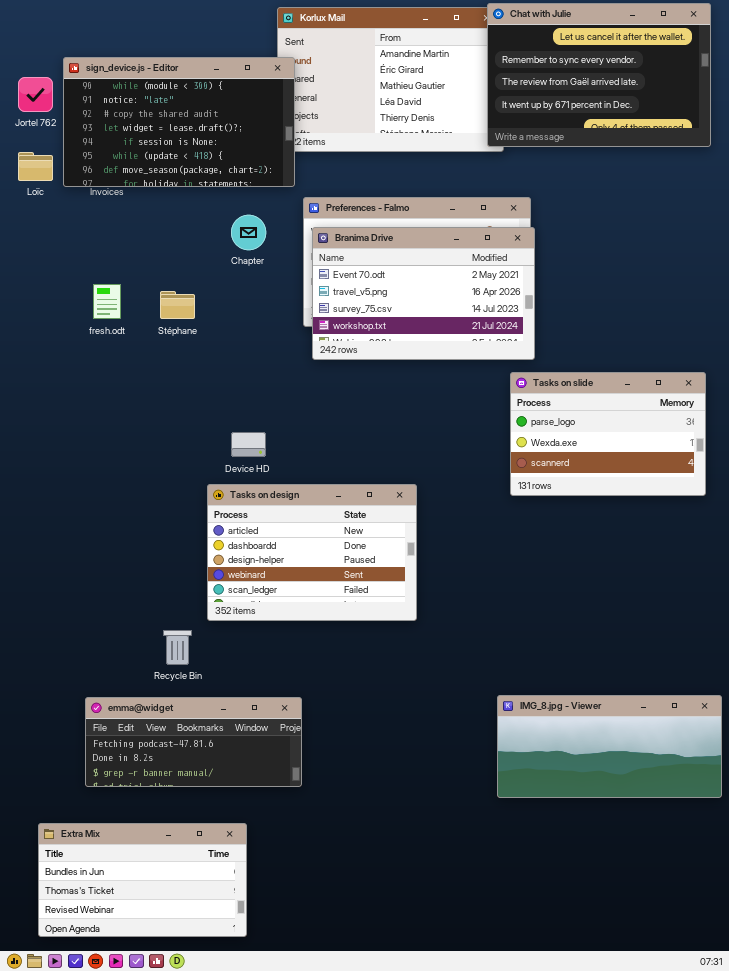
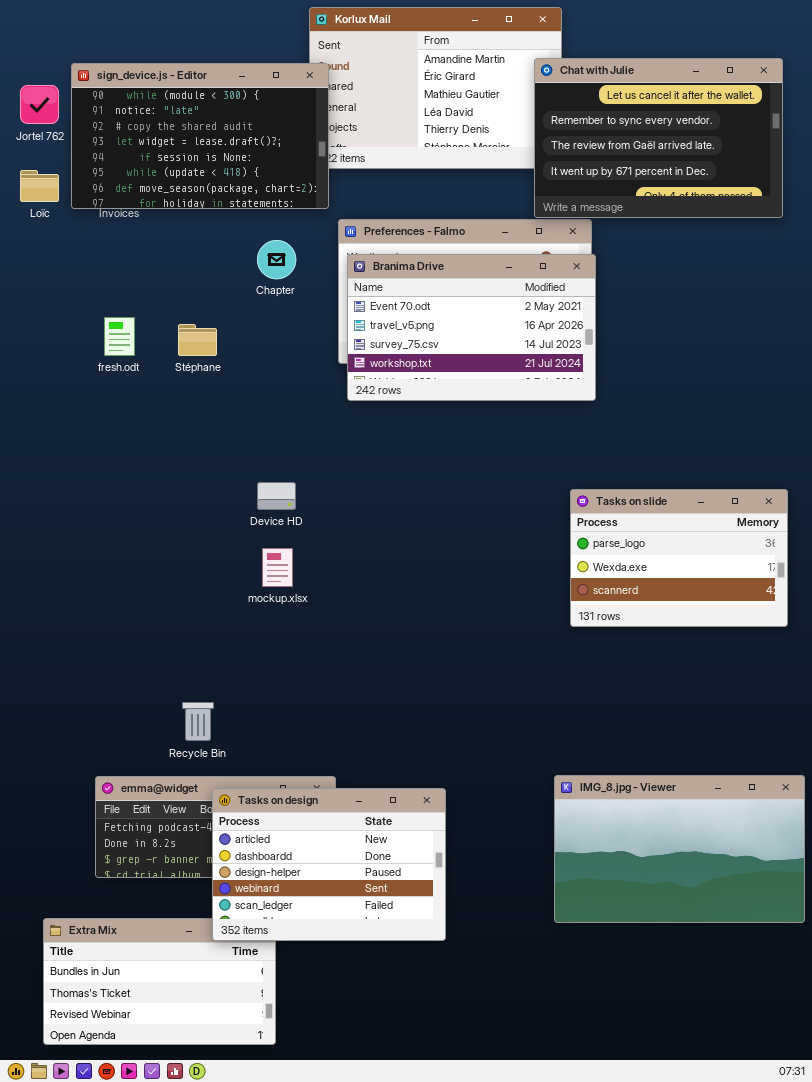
Chat with Julie: [487,3,711,147] -> [534,58,783,218], moved
Tasks on slide: [510,372,706,496] -> [570,489,788,627], moved
Tasks on design: [207,484,417,621] -> [212,788,446,941], moved
IMG_8.jpg - Viewer: [497,695,722,798] -> [554,775,805,923], resized

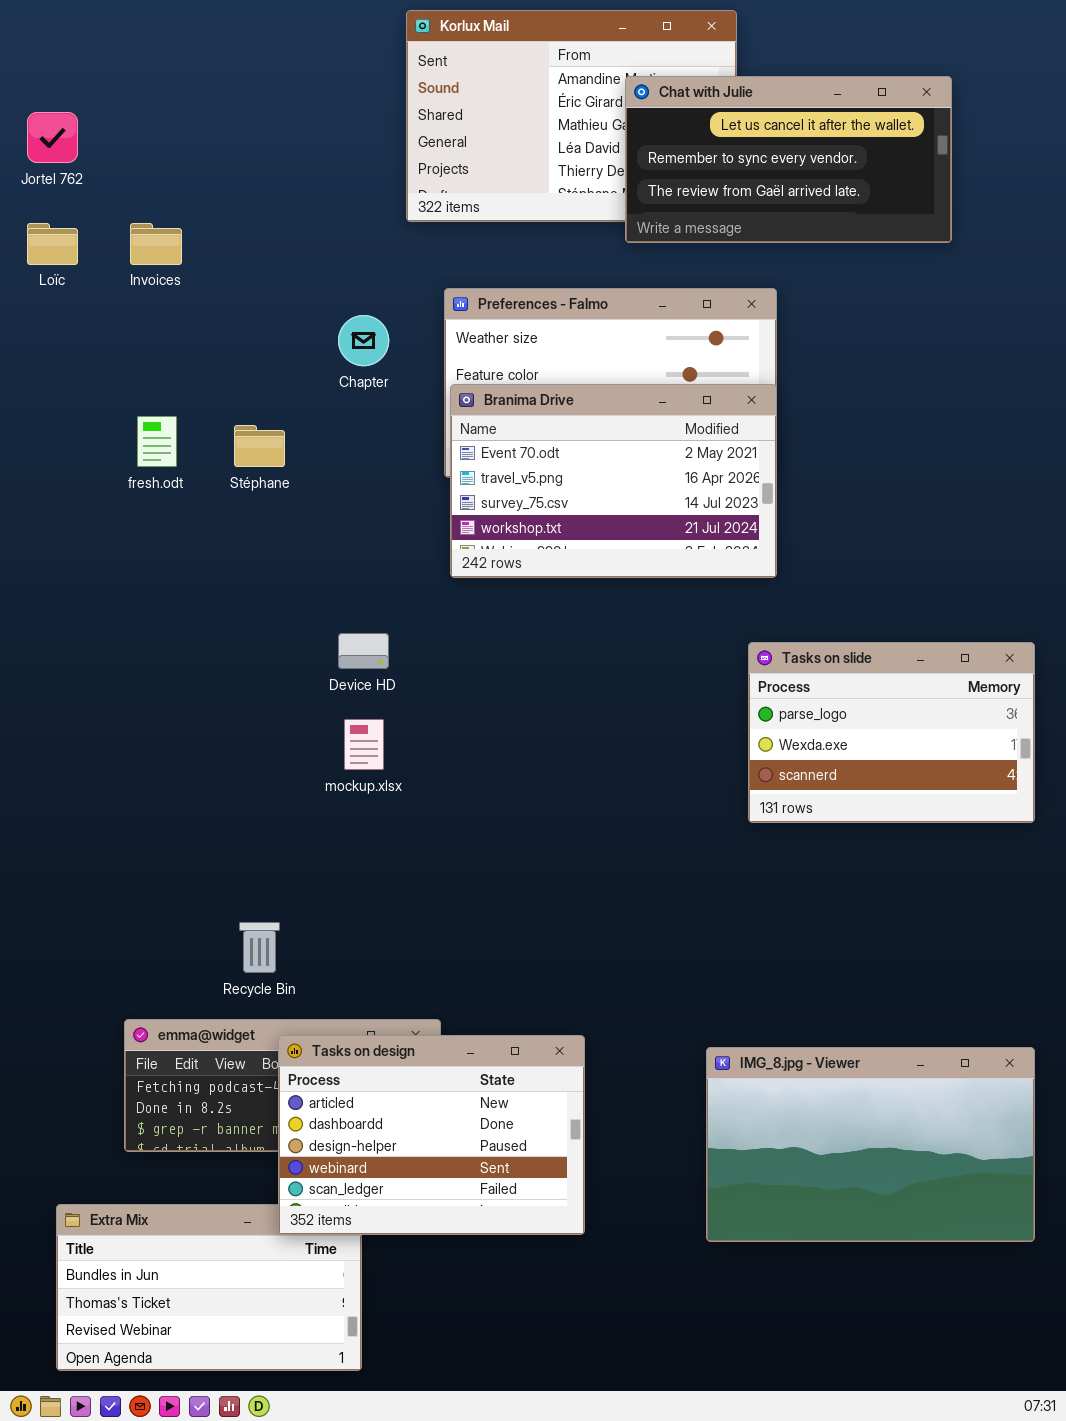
Chat with Julie: [534,58,783,218] -> [625,76,952,243], moved, resized
sign_device.js - Editor: [71,63,329,209] -> none, closed
Branima Drive: [347,254,596,401] -> [450,384,777,578], moved
IMG_8.jpg - Viewer: [554,775,805,923] -> [706,1047,1035,1242], moved

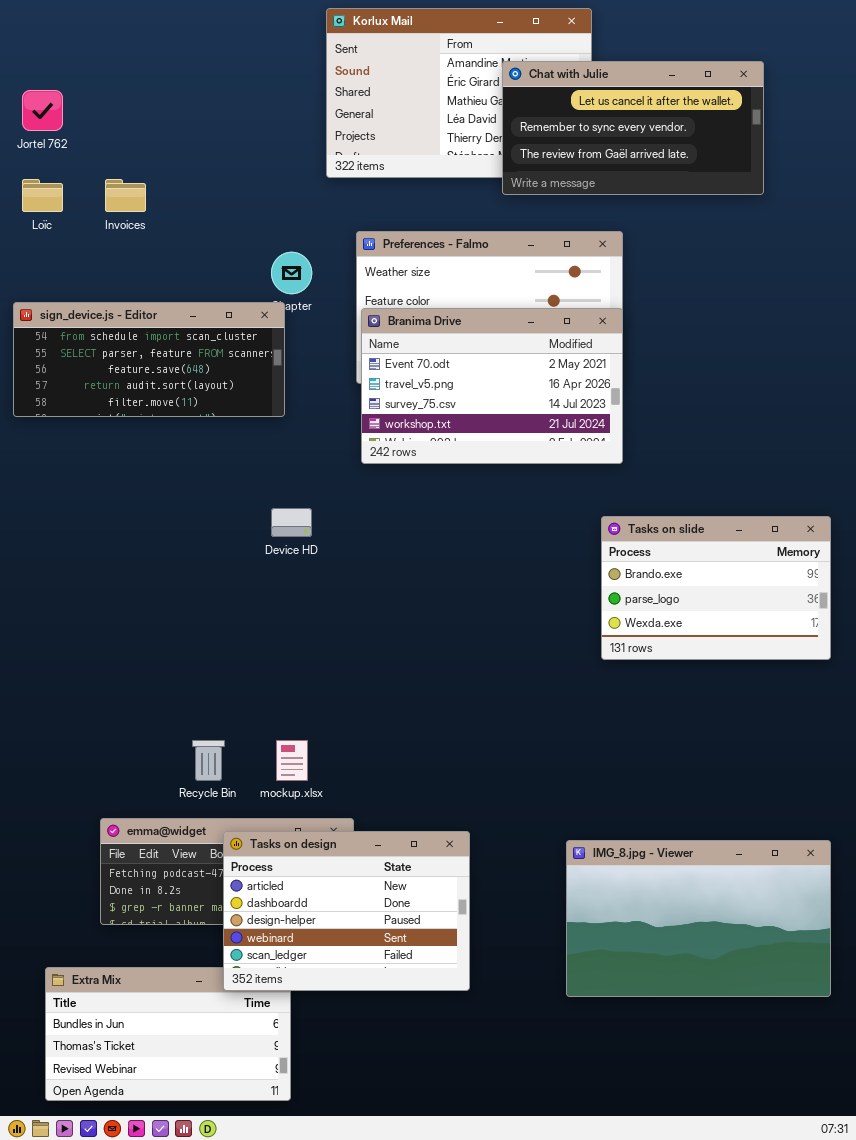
sign_device.js - Editor: none -> [13,302,285,417], opened
Tasks on slide: [748,642,1035,823] -> [601,516,831,660], scrolled up 1 row
mockup.xlsx: [344,719,384,770] -> [276,740,308,781], moved

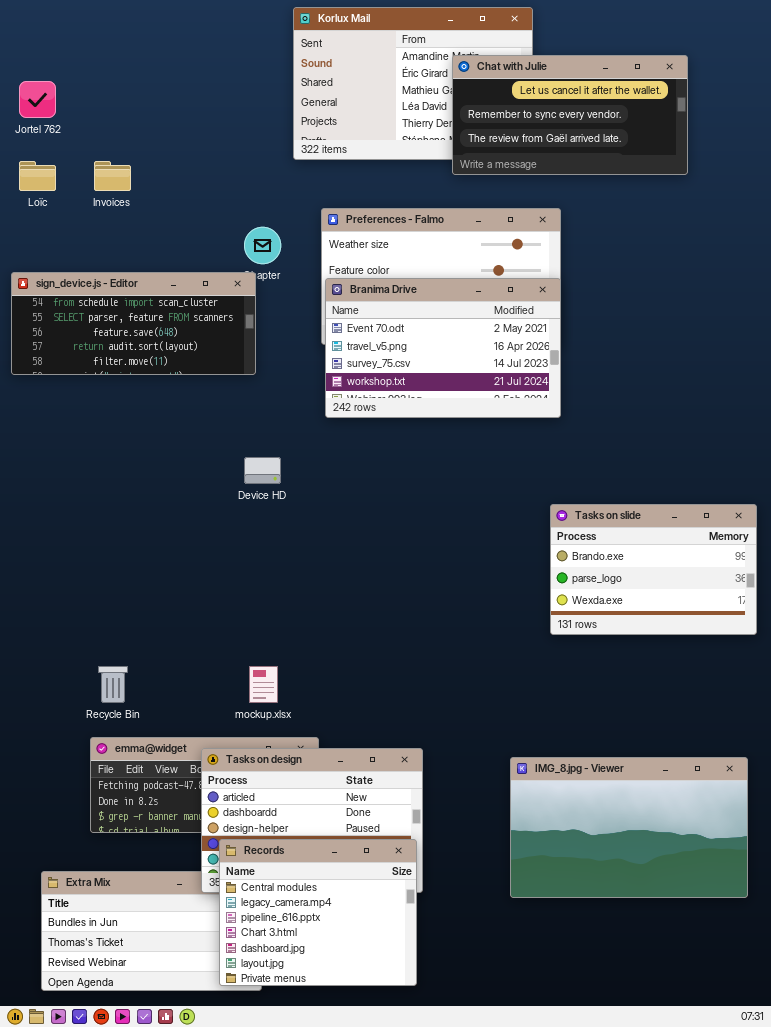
Tasks on slide: [601,516,831,660] -> [550,504,757,635], moved
Recycle Bin: [192,740,225,781] -> [98,666,128,703], moved
Records: none -> [219,839,417,986], opened

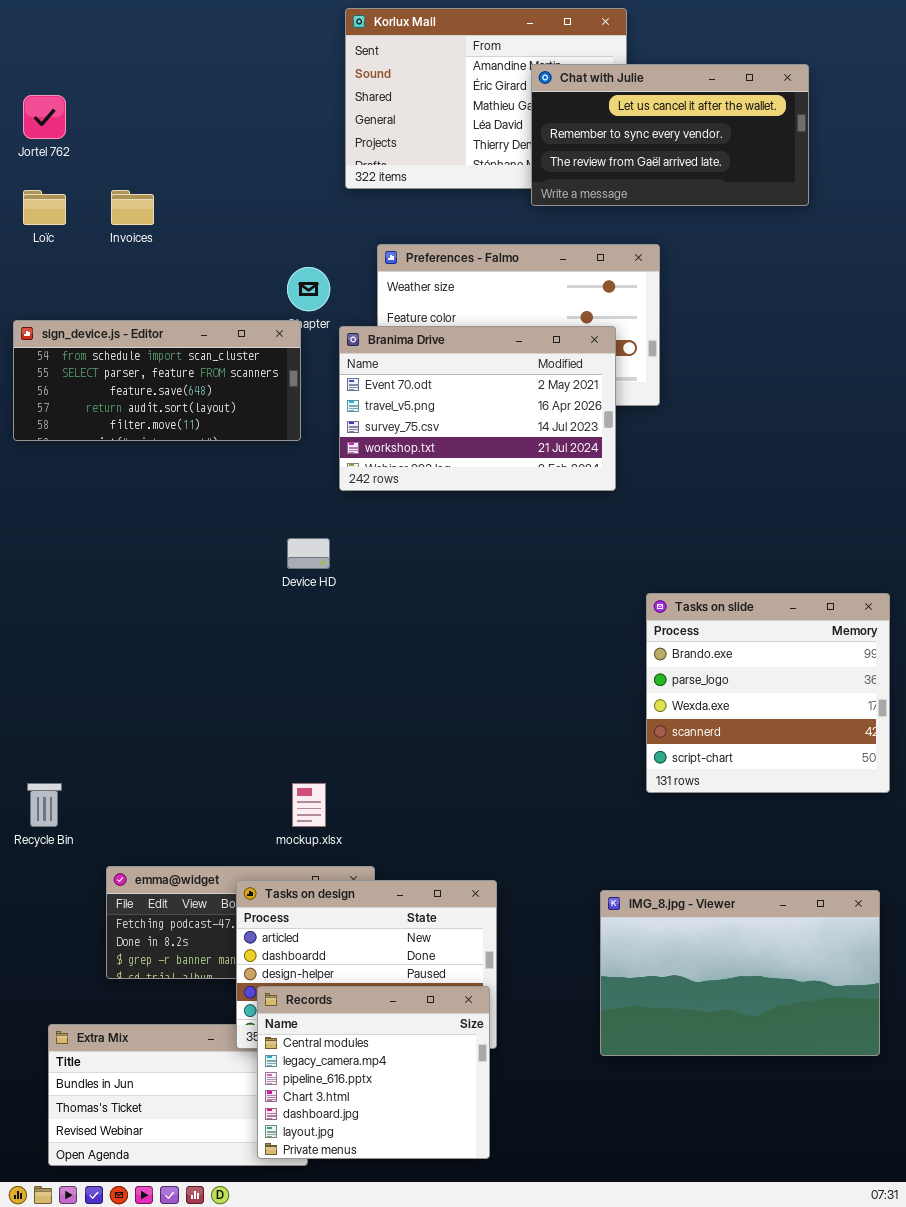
Branima Drive: [325,278,561,418] -> [339,326,616,491], moved
Tasks on slide: [550,504,757,635] -> [646,593,890,793], resized
Recycle Bin: [98,666,128,703] -> [27,783,62,827], moved

